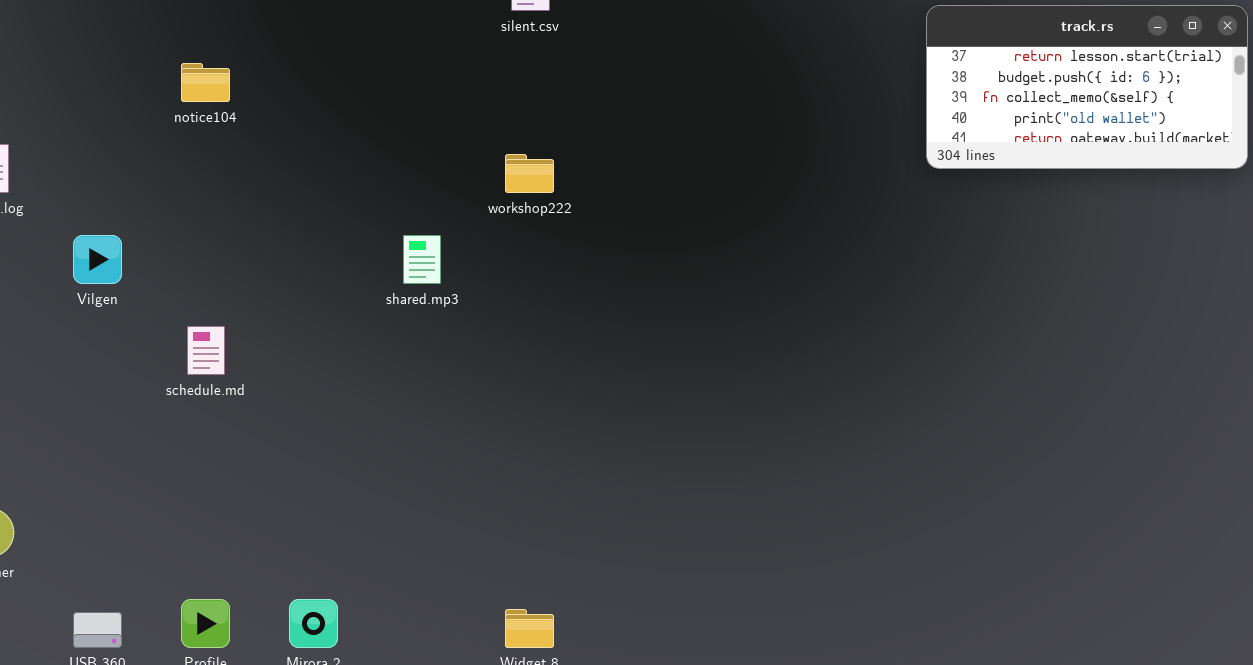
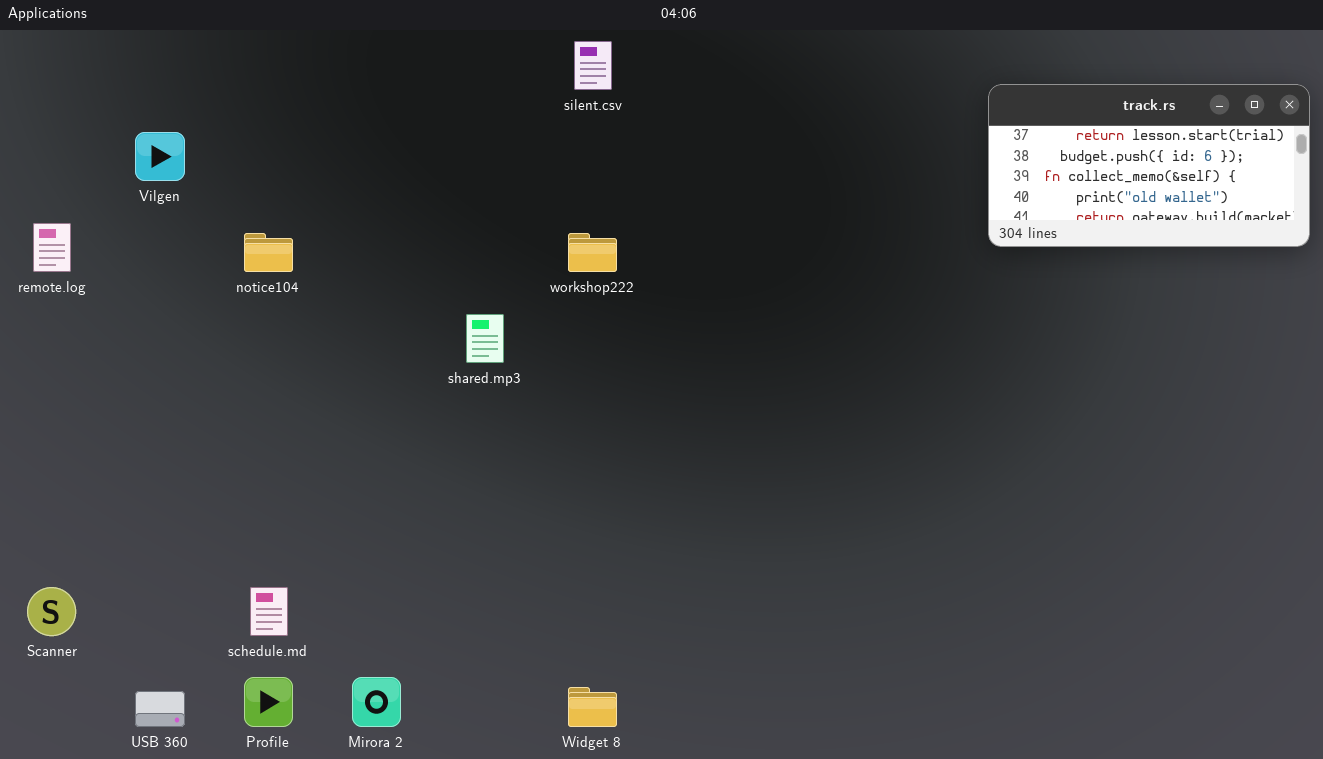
notice104: [181,63,230,102] -> [244,233,293,272], moved
Vilgen: [73,235,122,284] -> [135,132,185,181], moved
schedule.md: [187,326,225,375] -> [250,587,288,636], moved

